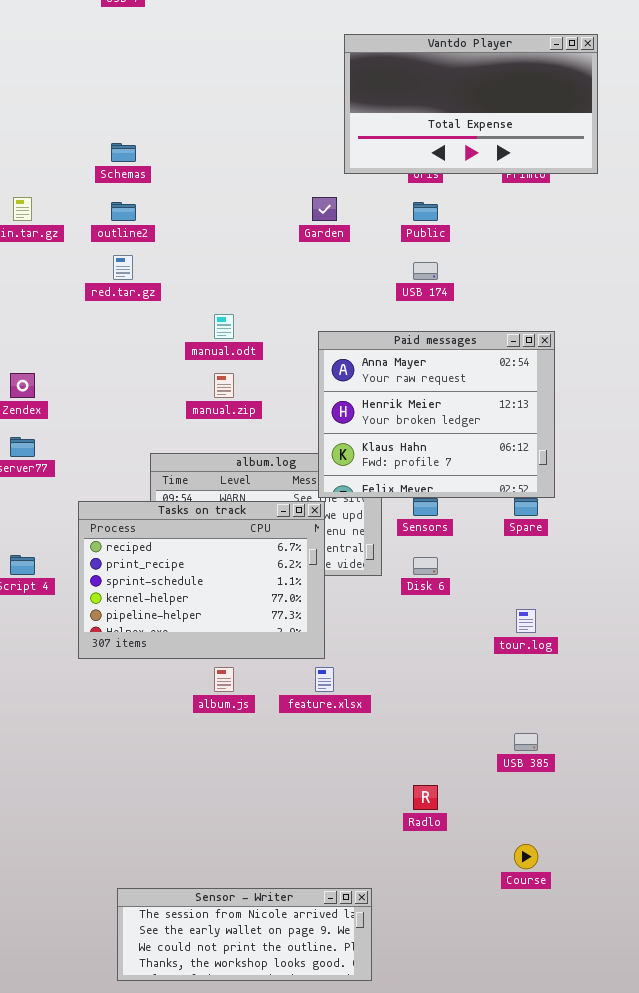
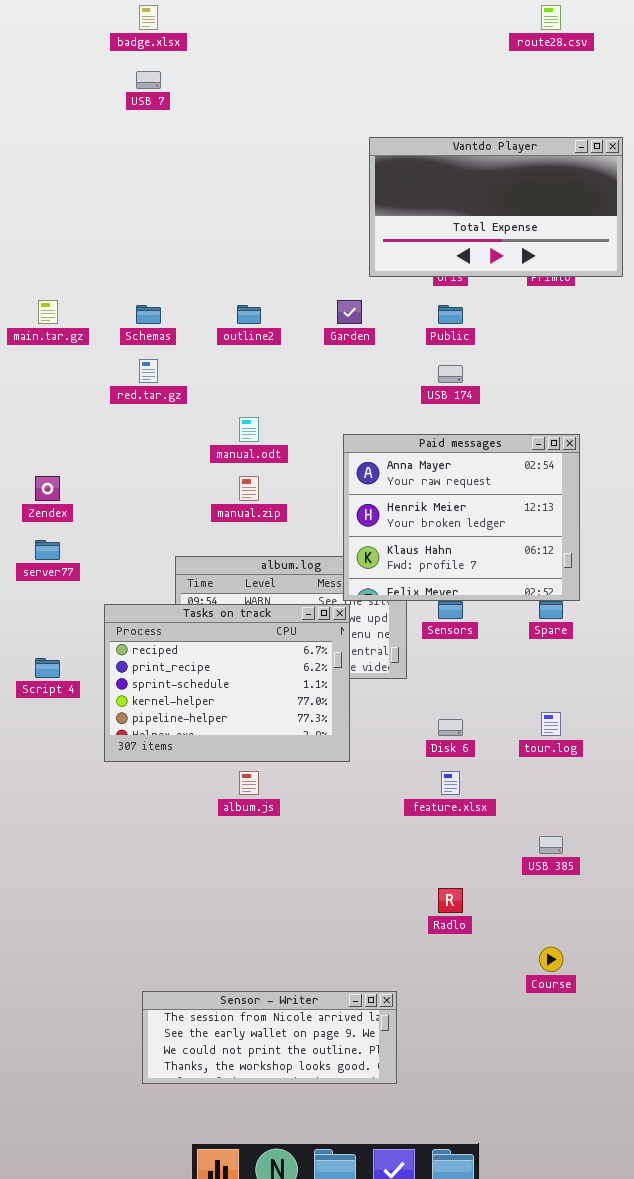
Schemas: [111,143,136,162] -> [136,305,161,324], moved
outline2: [111,202,136,221] -> [237,305,261,324], moved
Disk 6: [413,557,438,575] -> [438,719,463,736], moved
feature.xlsx: [315,667,334,692] -> [441,771,460,795], moved

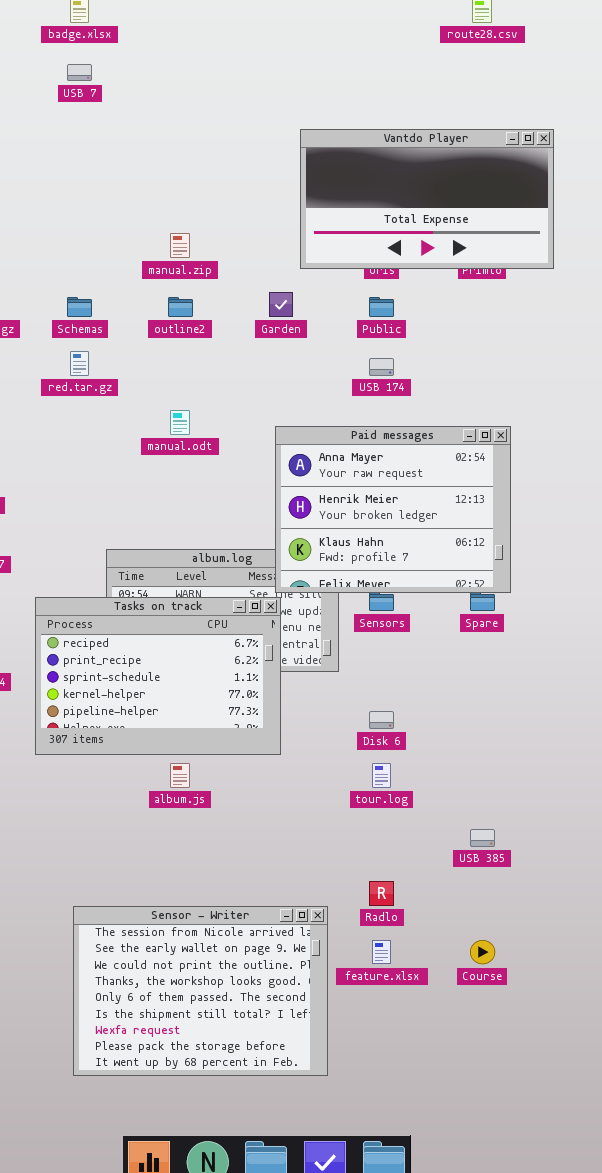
manual.zip: [239,476,259,501] -> [170,233,190,258], moved
tour.log: [541,712,561,736] -> [372,763,391,788], moved
feature.xlsx: [441,771,460,795] -> [372,940,391,964], moved
Sensor - Writer: [142,991,397,1084] -> [73,906,328,1076], resized

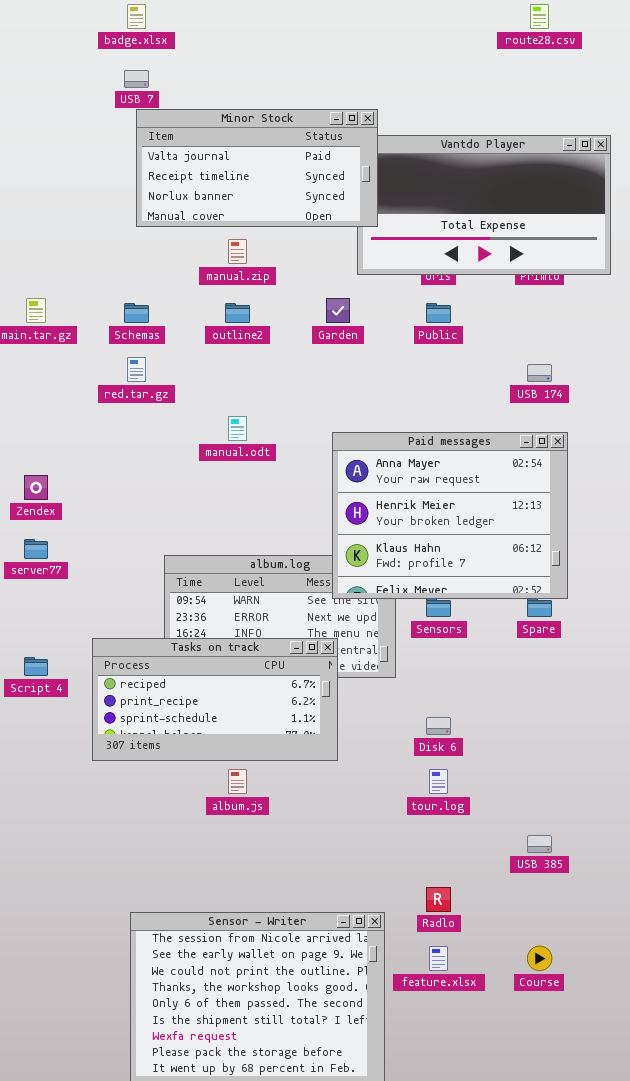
Minor Stock: none -> [136,109,378,227], opened
USB 174: [369,358,394,376] -> [527,364,552,382], moved
Tasks on track: [35,597,281,755] -> [92,638,338,761], resized

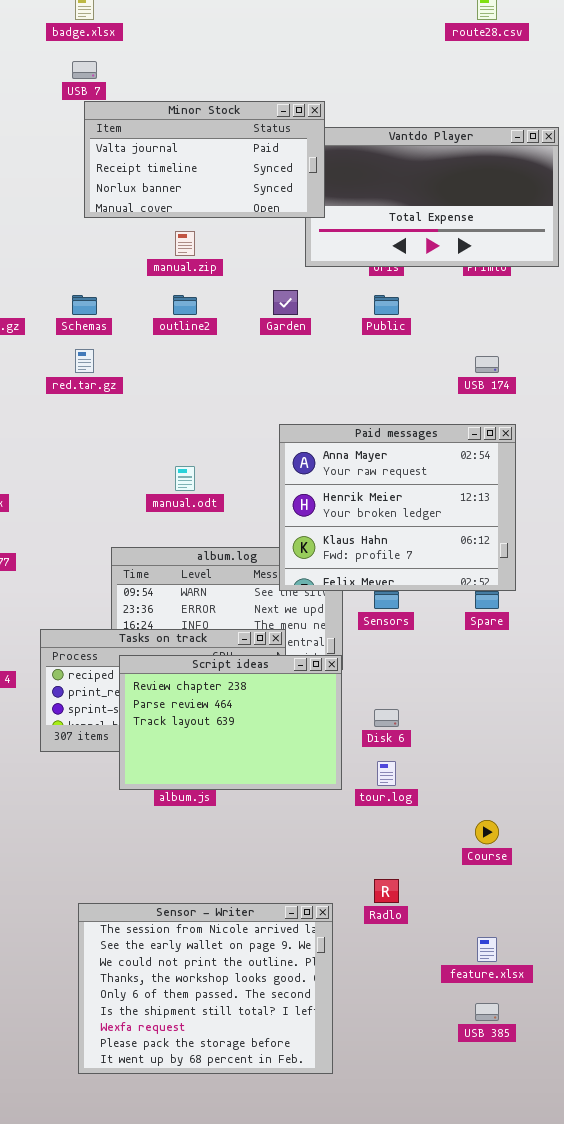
manual.odt: [228,416,247,441] -> [175,466,195,491], moved
Script ideas: none -> [119,655,342,790], opened
USB 385: [527,835,552,853] -> [475,1003,499,1021], moved
feature.xlsx: [429,946,448,971] -> [477,937,497,962], moved
Course: [527,946,552,971] -> [475,820,499,844], moved

